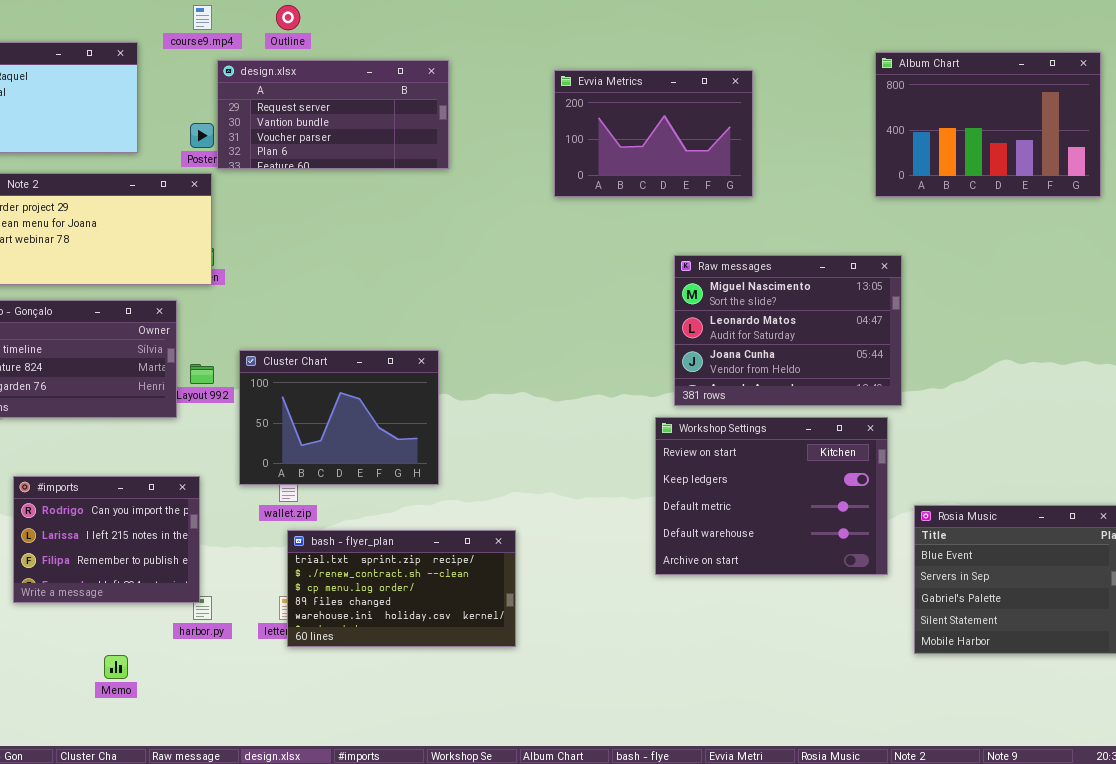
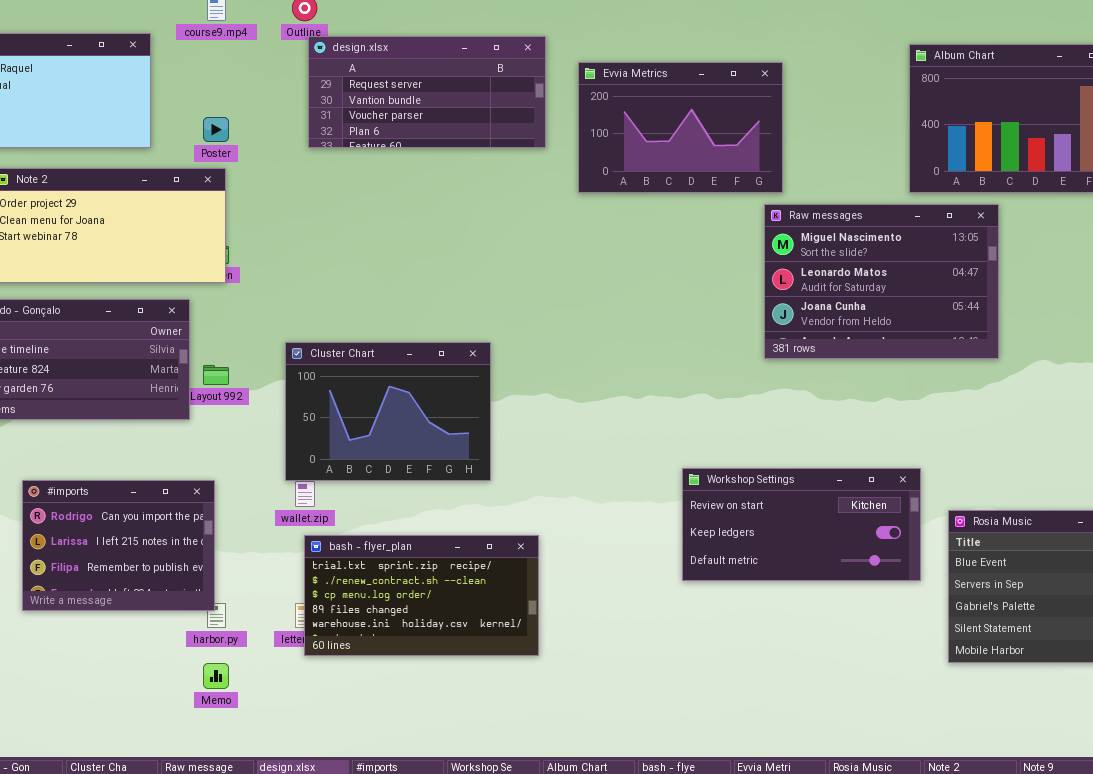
design.xlsx: [217,60,449,169] -> [308,36,546,148], moved
Raw messages: [674,255,902,406] -> [764,204,999,359], moved
Cluster Chart: [239,350,439,485] -> [285,342,491,481], moved
Workshop Settings: [655,417,888,575] -> [682,468,921,581], resized
Memo: [104,655,128,679] -> [203,663,229,689], moved

